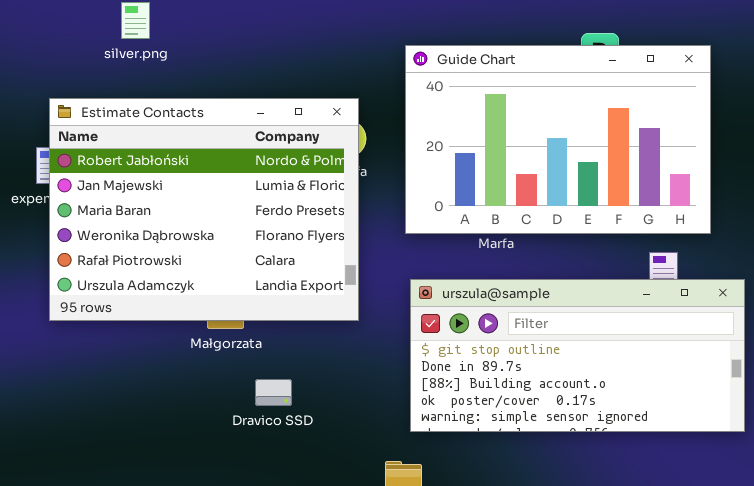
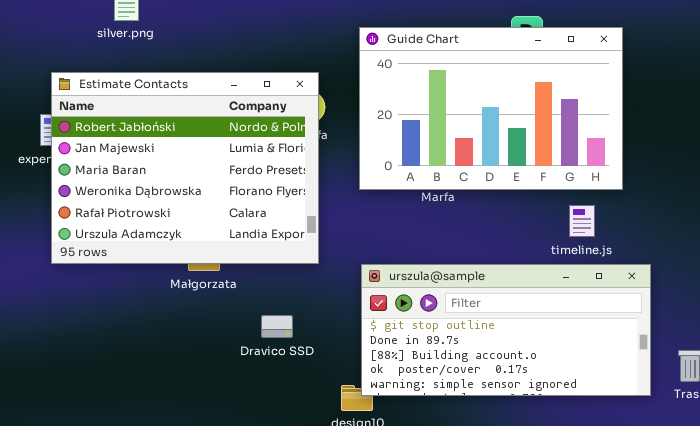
urszula@sample: [410,279,745,432] -> [361,264,651,396], moved
Dravico SSD: [255,379,292,406] -> [261,315,293,338], moved

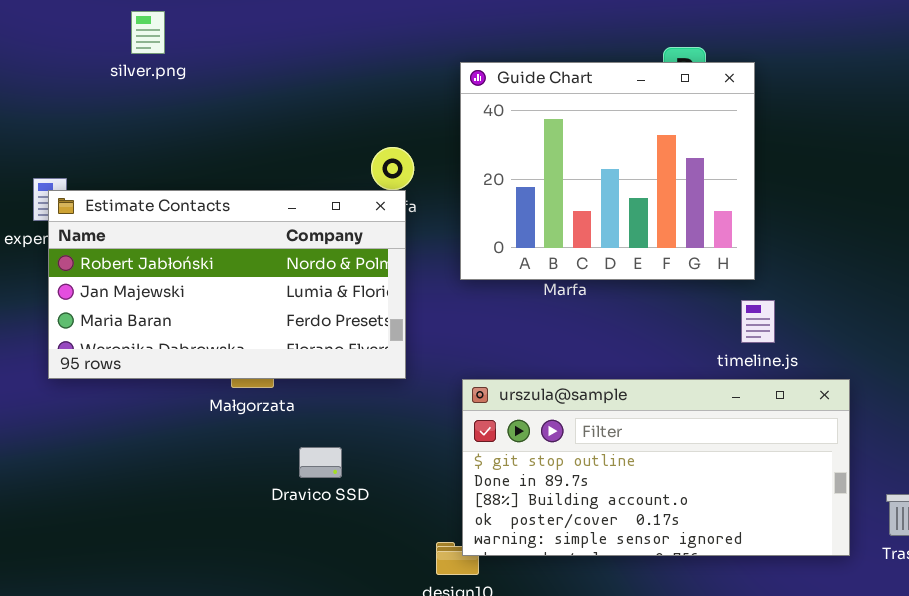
Guide Chart: [359,27,623,190] -> [460,62,755,280], resized
Estimate Contacts: [51,72,319,264] -> [48,190,406,379], resized
Dravico SSD: [261,315,293,338] -> [299,447,342,478], moved

